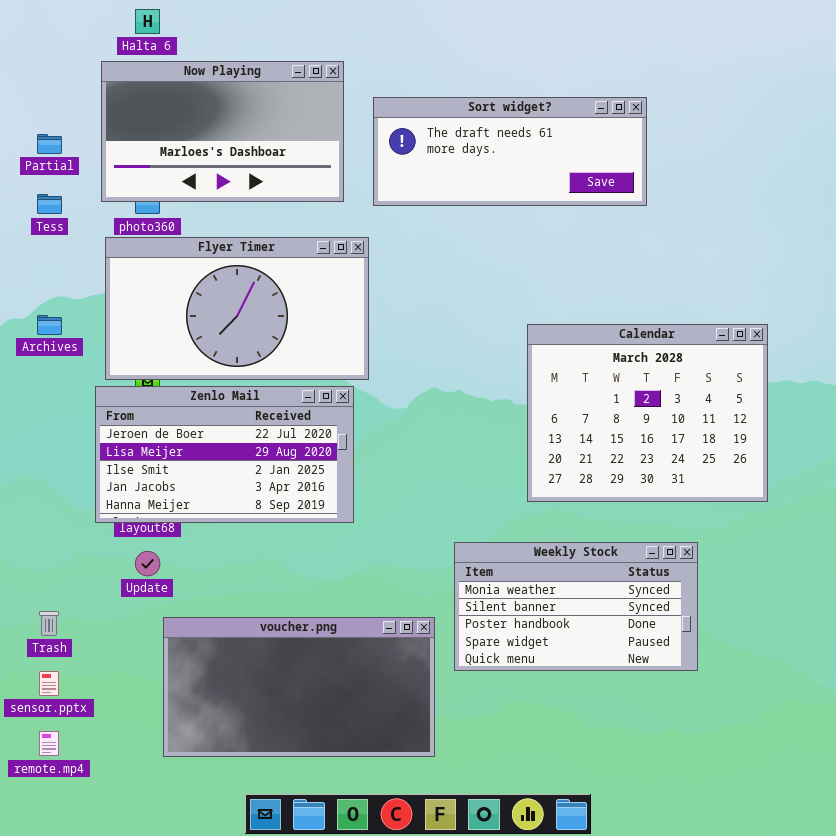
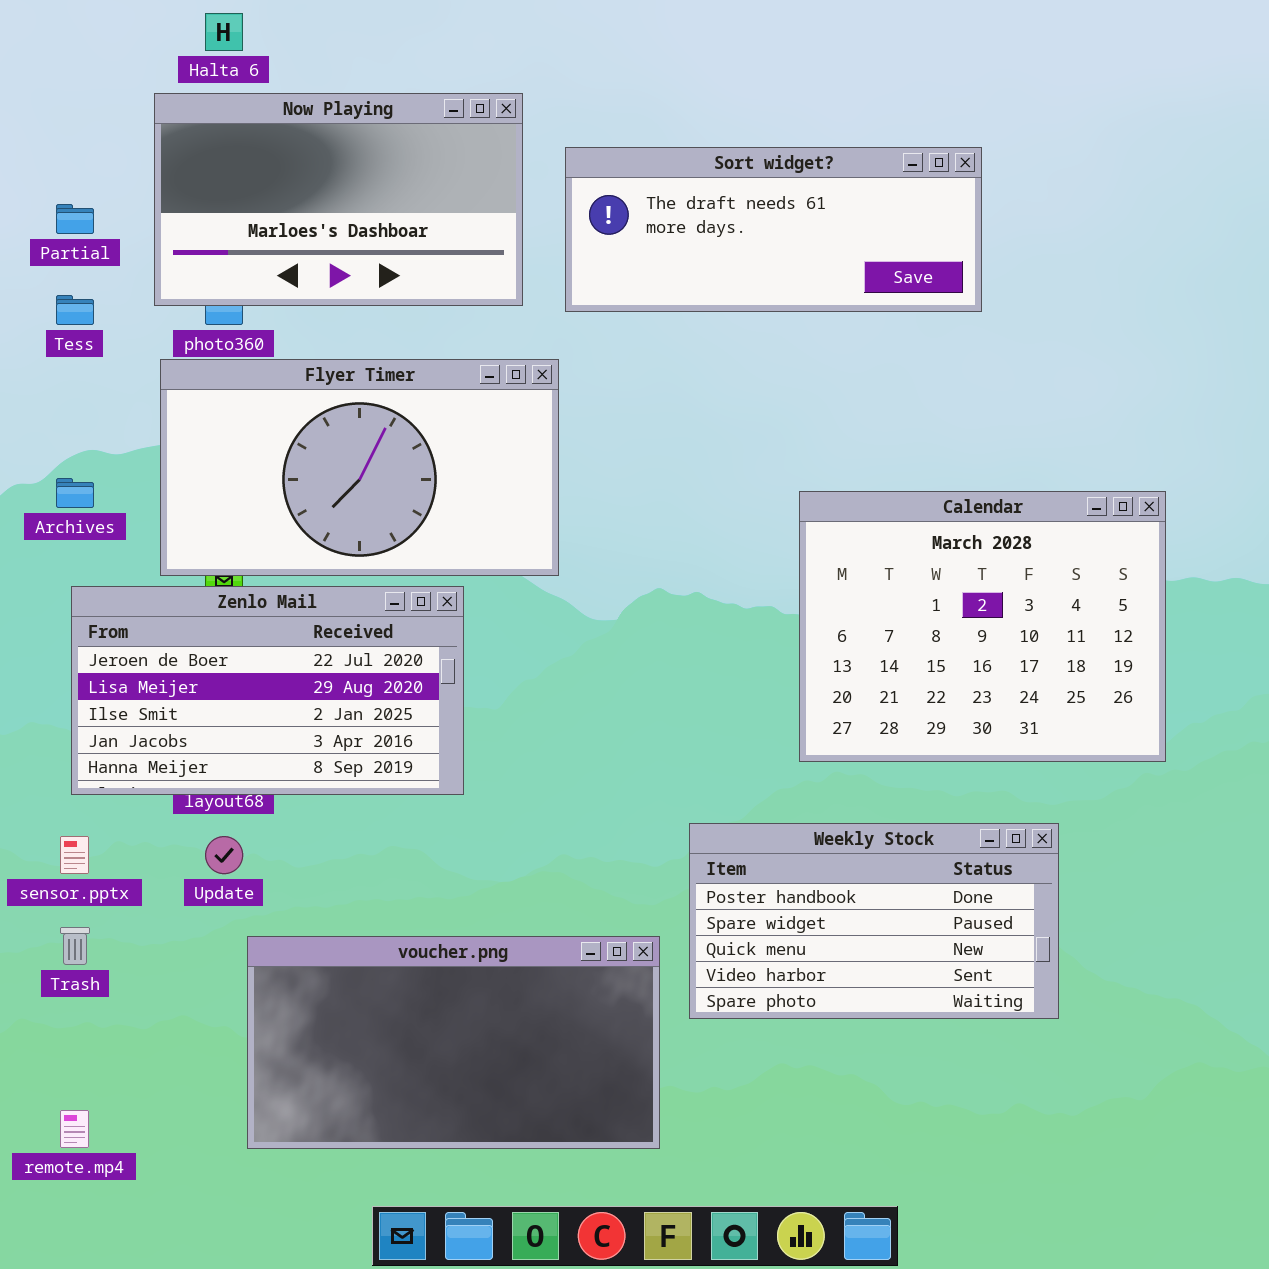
Zenlo Mail: [95,386,354,523] -> [71,586,464,795], moved
Weekly Stock: [454,542,698,671] -> [689,823,1059,1019], scrolled down 2 rows
sensor.pptx: [39,671,59,696] -> [60,836,89,874], moved

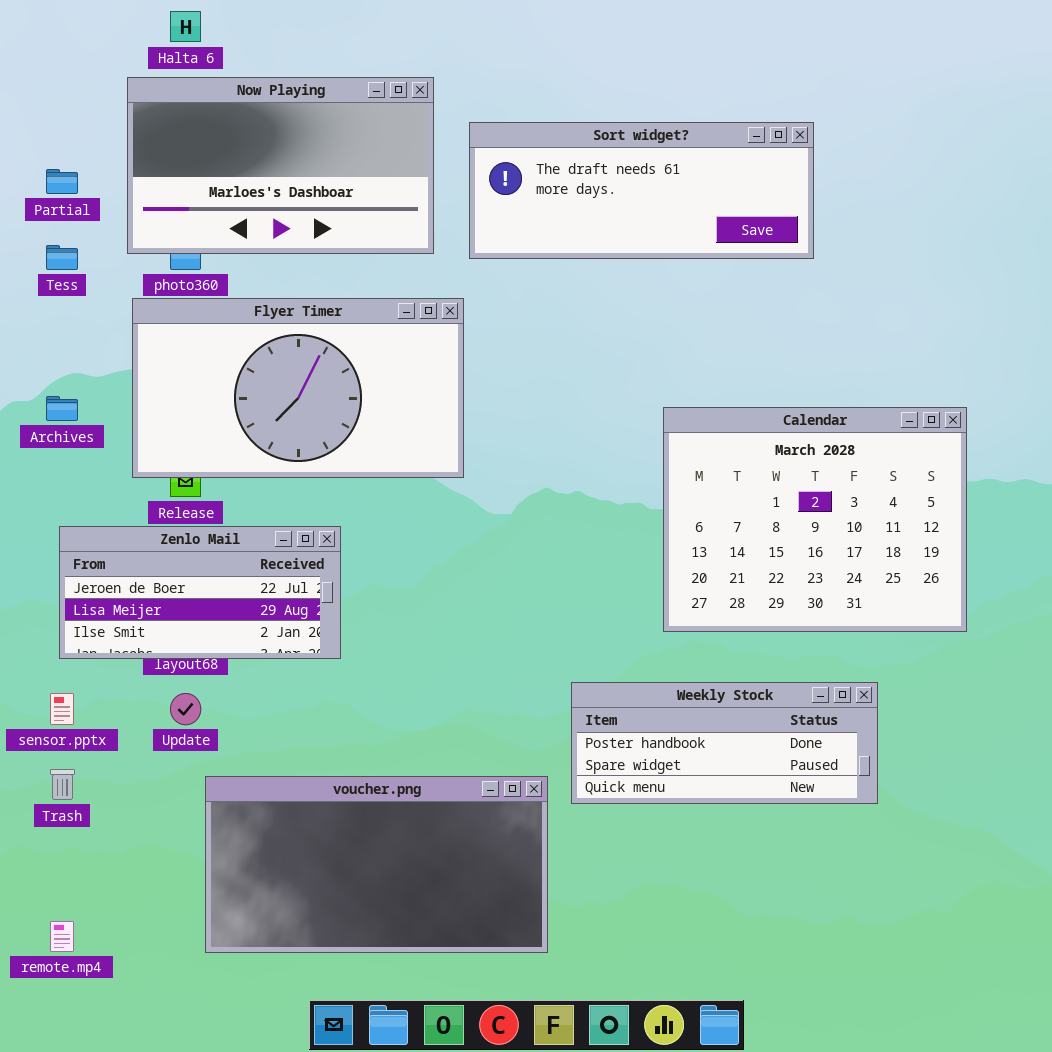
Zenlo Mail: [71,586,464,795] -> [59,526,341,659], resized
Weekly Stock: [689,823,1059,1019] -> [571,682,878,804], resized

